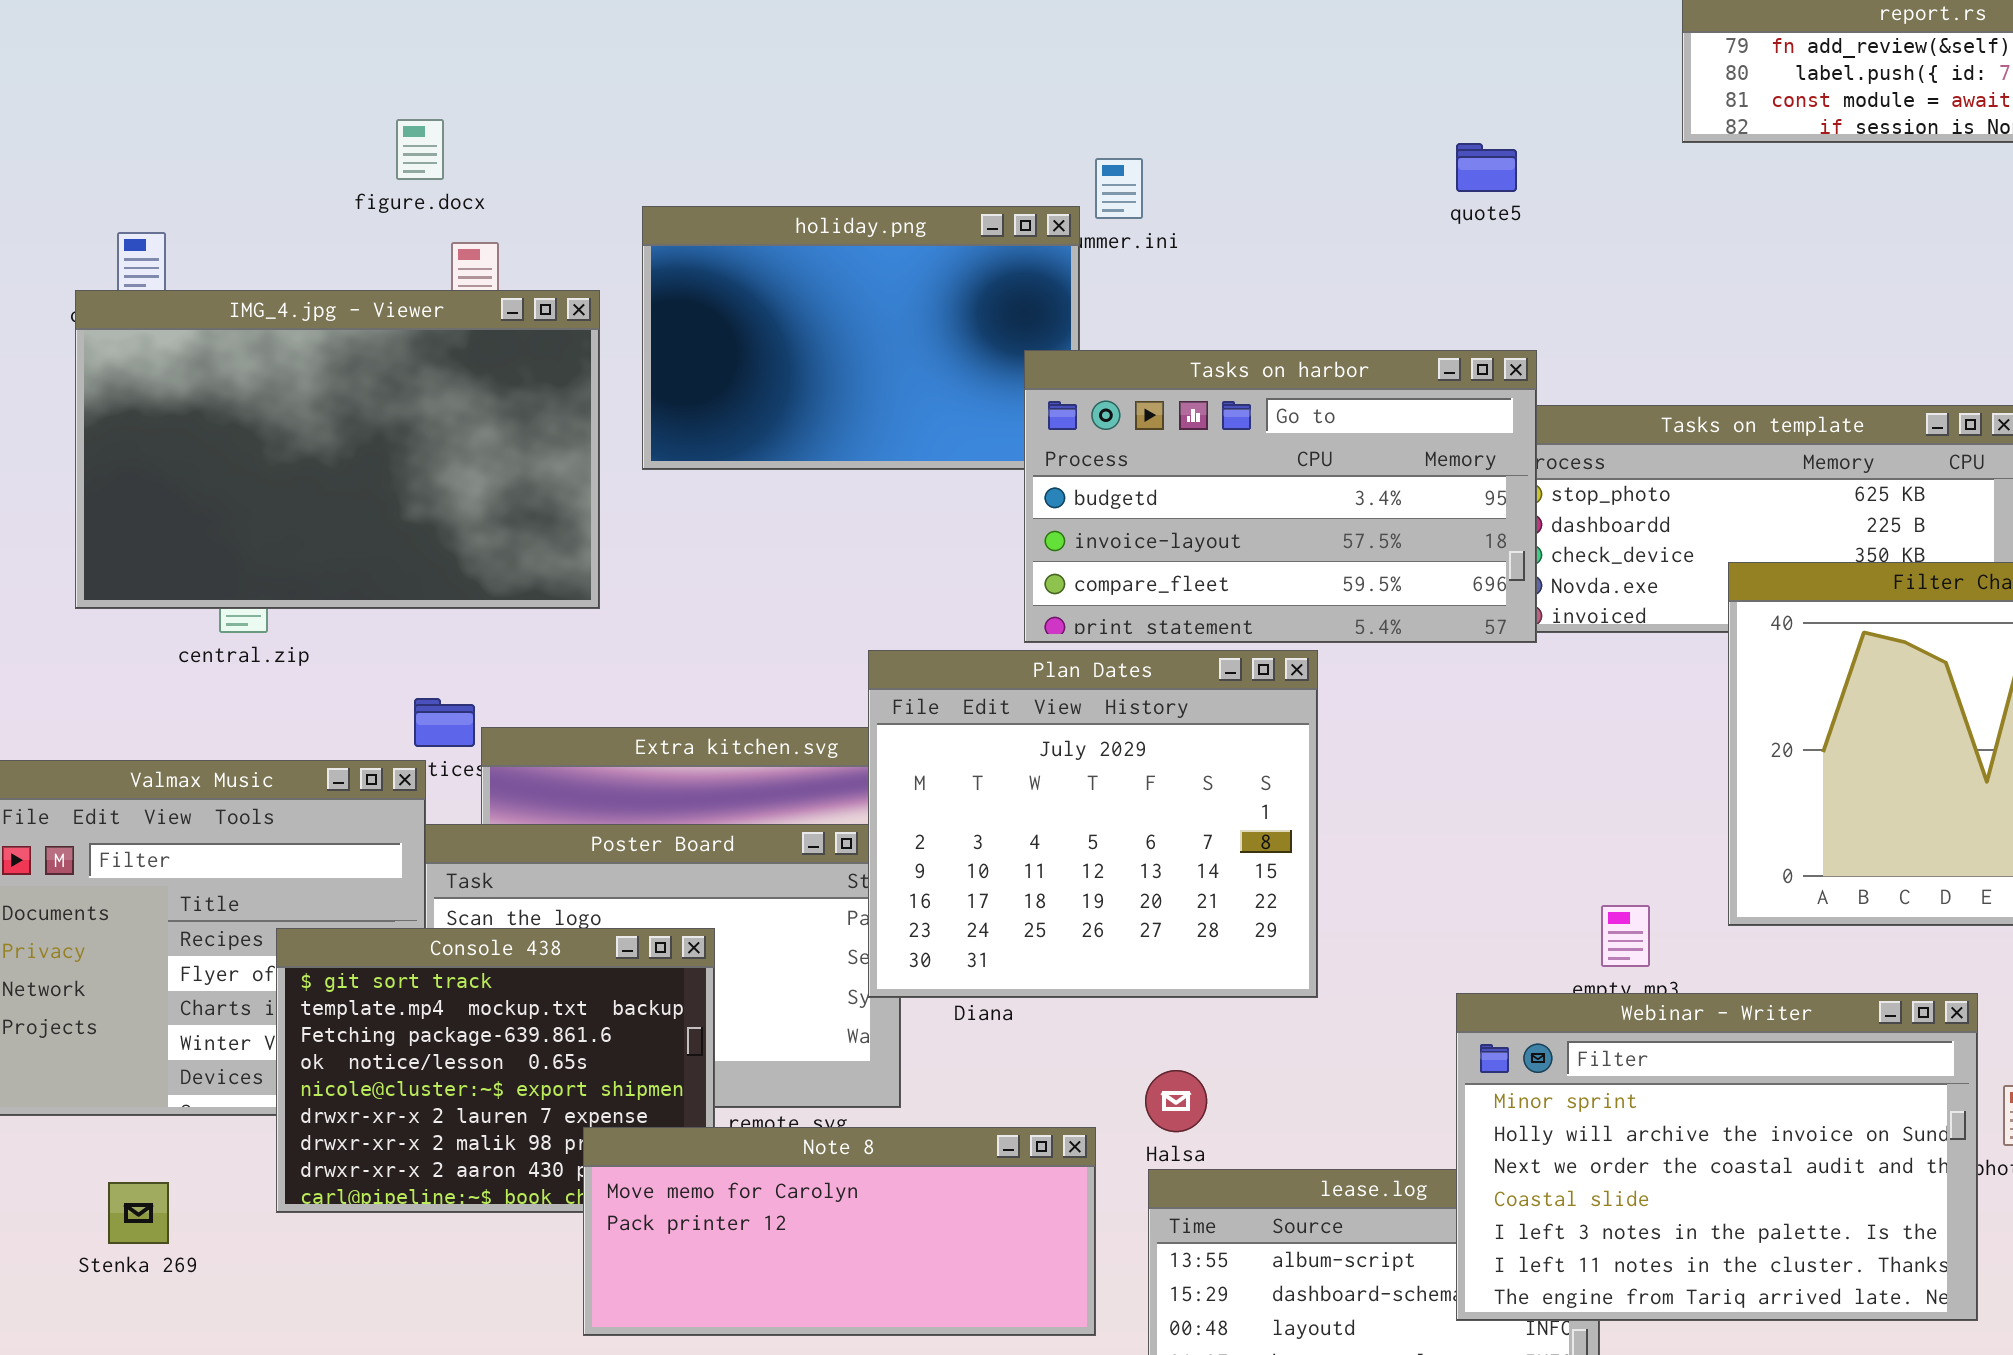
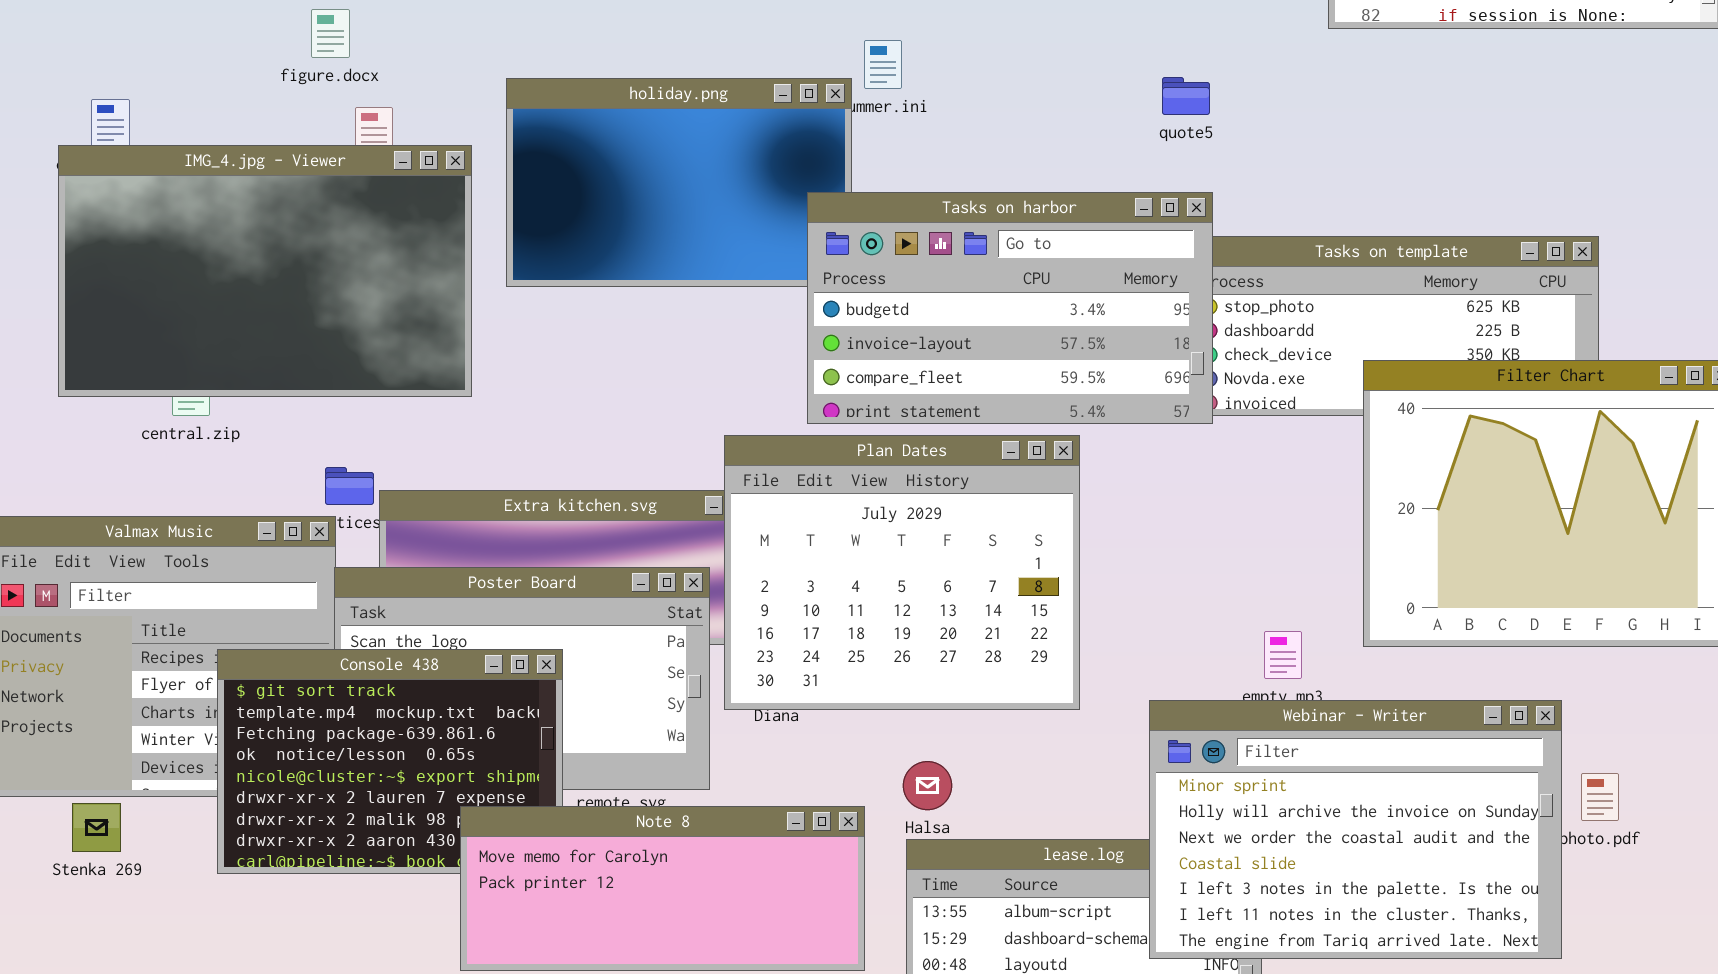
quote5: [1456,143,1517,192] -> [1162,77,1210,115], moved
Plan Dates: [868,650,1318,998] -> [724,435,1080,710], moved
Stenka 269: [108,1182,169,1244] -> [72,803,121,852], moved

